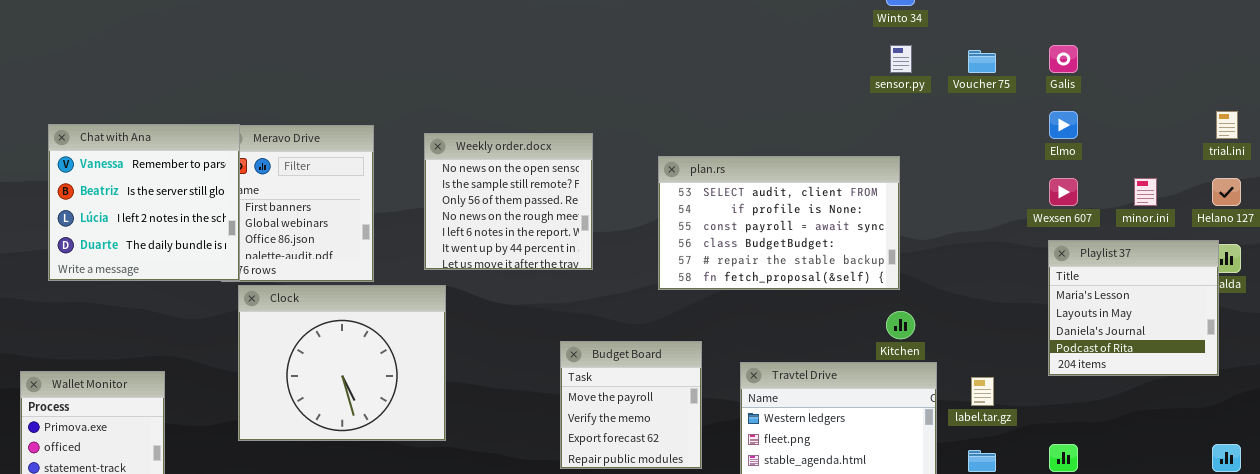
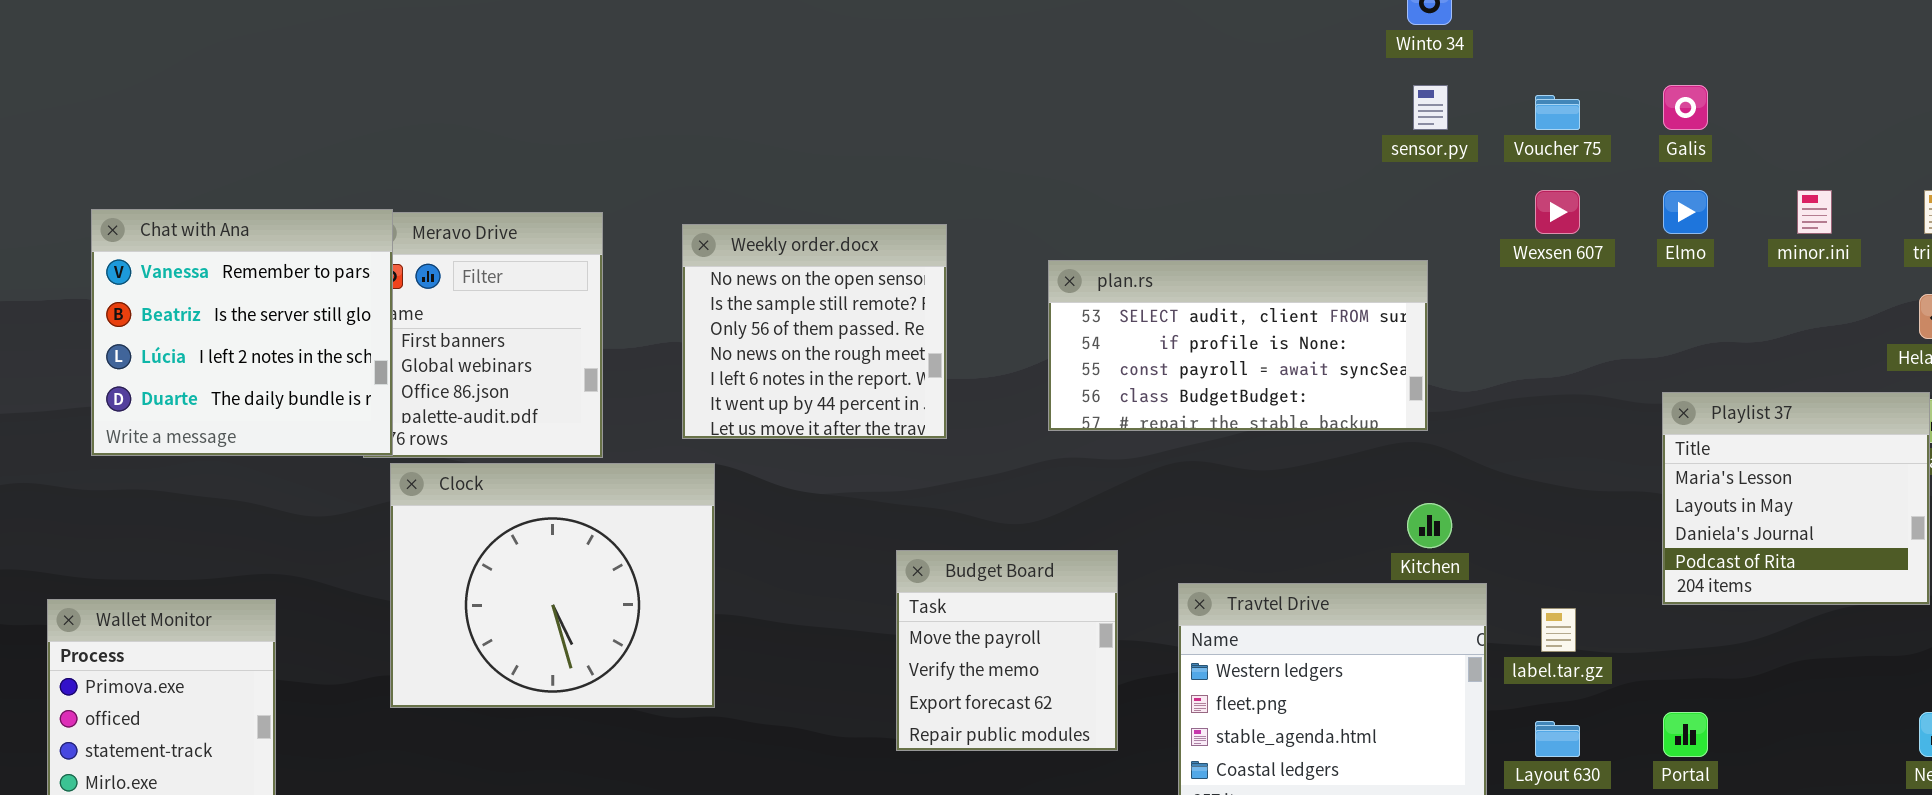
plan.rs: [658,156,900,290] -> [1048,260,1428,431], resized
Wexsen 607: [1049,178,1078,206] -> [1535,190,1580,234], moved
minor.ini: [1134,178,1157,206] -> [1797,190,1832,234], moved

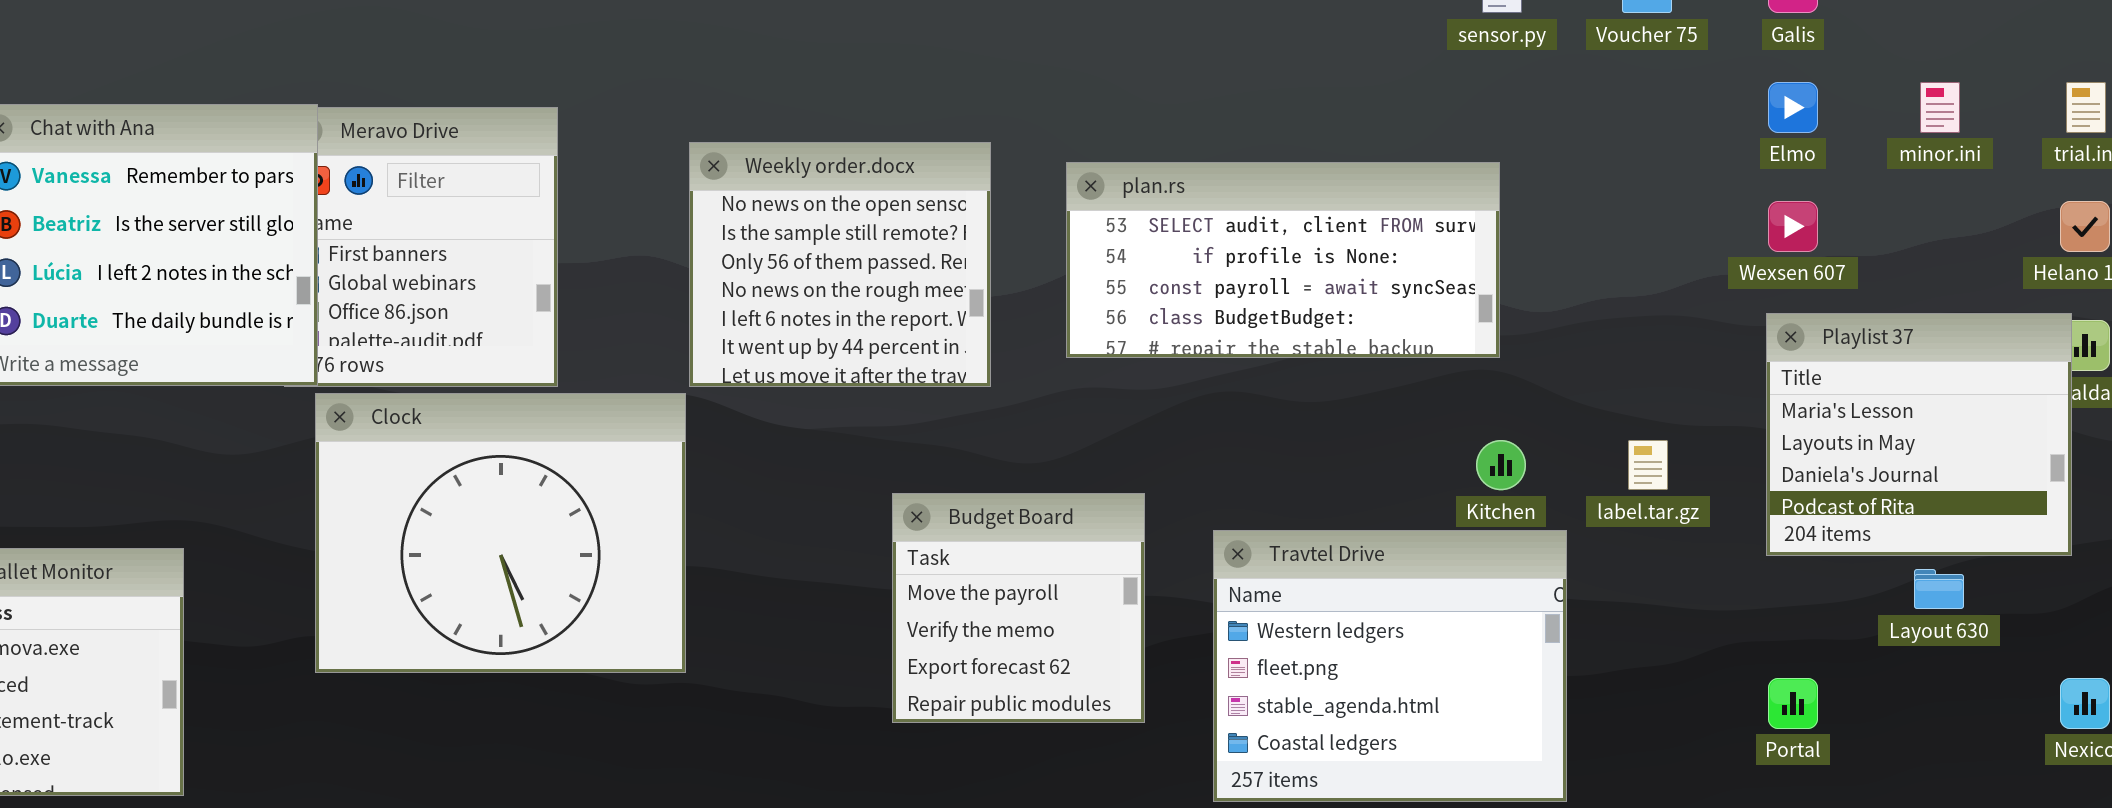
Wexsen 607: [1535,190,1580,234] -> [1768,201,1818,252], moved
Weekly order.docx: [682,224,947,439] -> [689,142,991,387], moved
label.tar.gz: [1541,608,1576,652] -> [1628,440,1668,490], moved
Layout 630: [1535,721,1580,757] -> [1914,569,1964,609], moved

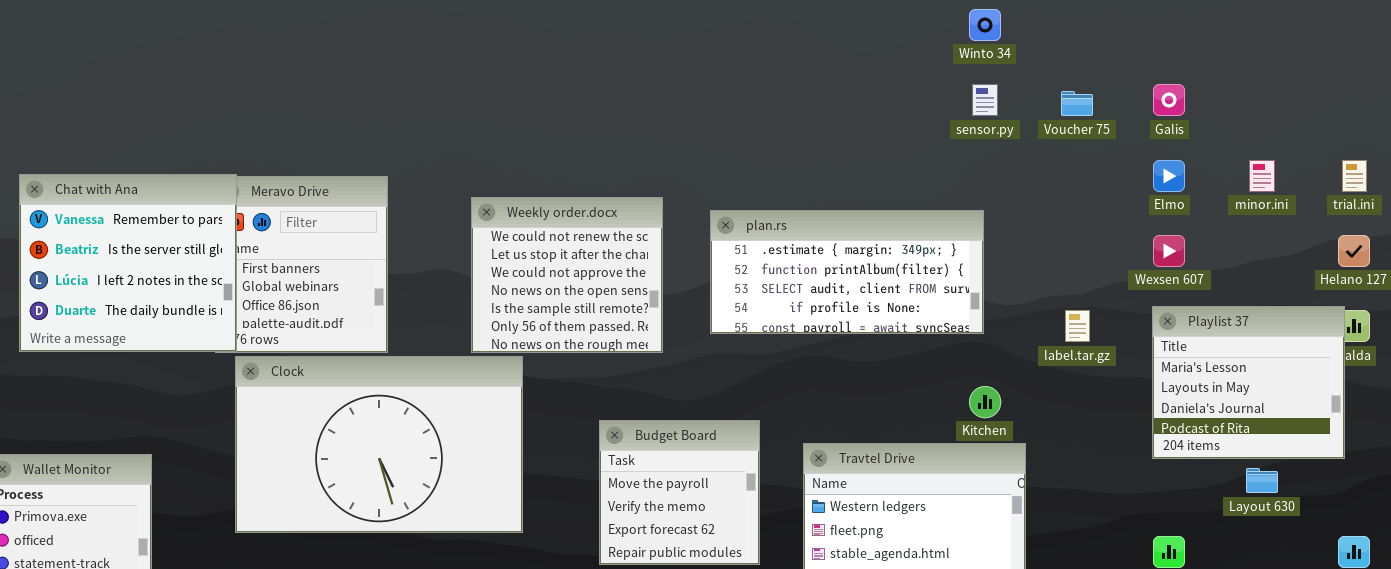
Weekly order.docx: [689,142,991,387] -> [471,197,663,353], scrolled up 3 rows
plan.rs: [1066,162,1500,358] -> [710,210,984,334], scrolled up 2 rows
Clock: [315,393,686,673] -> [235,356,523,533], resized
label.tar.gz: [1628,440,1668,490] -> [1065,310,1090,342], moved

